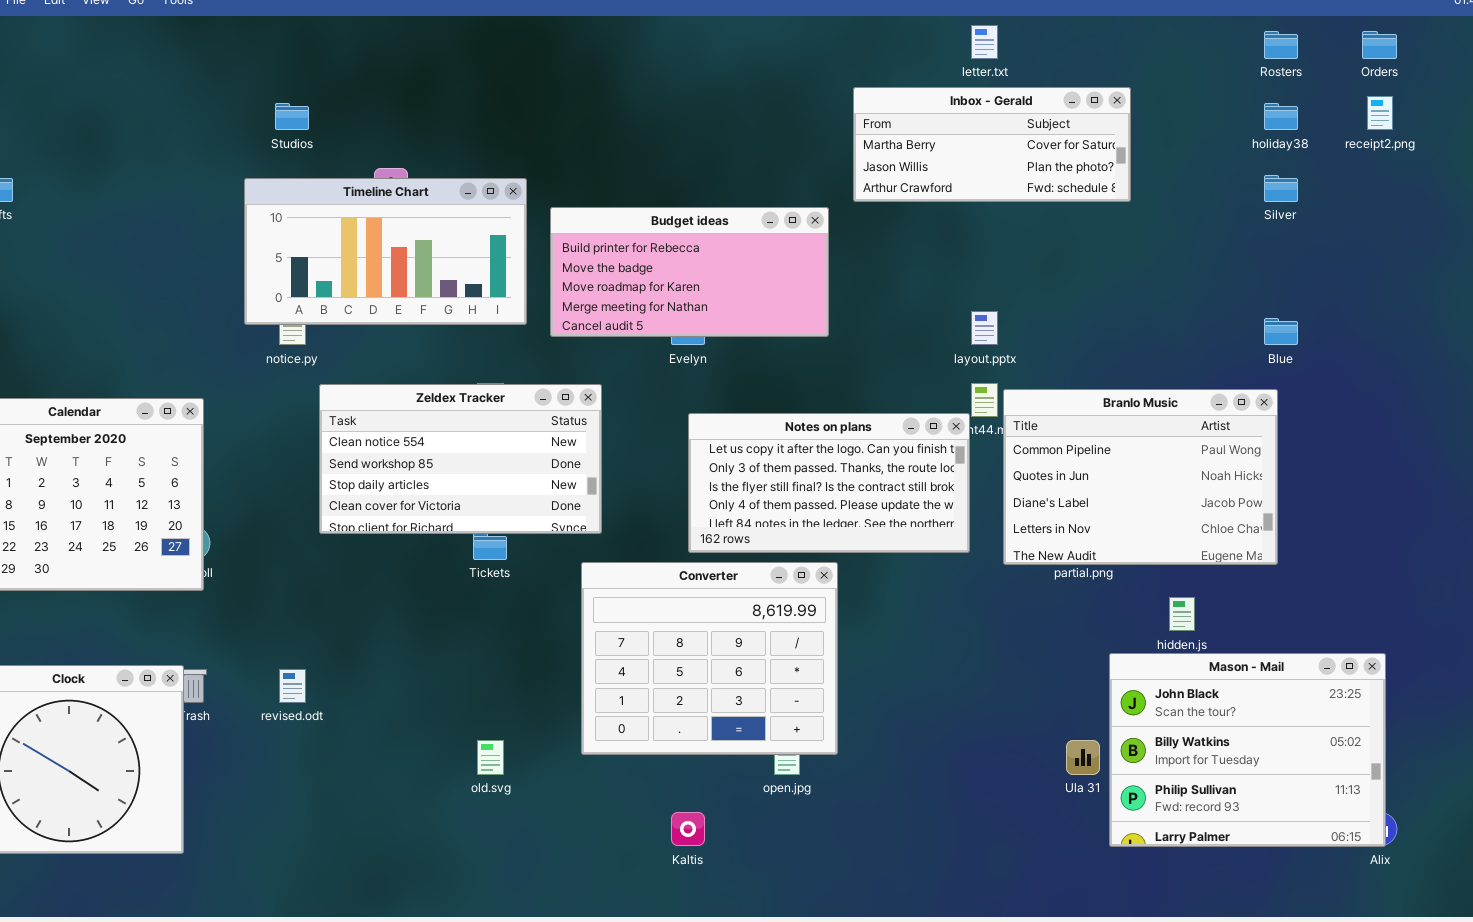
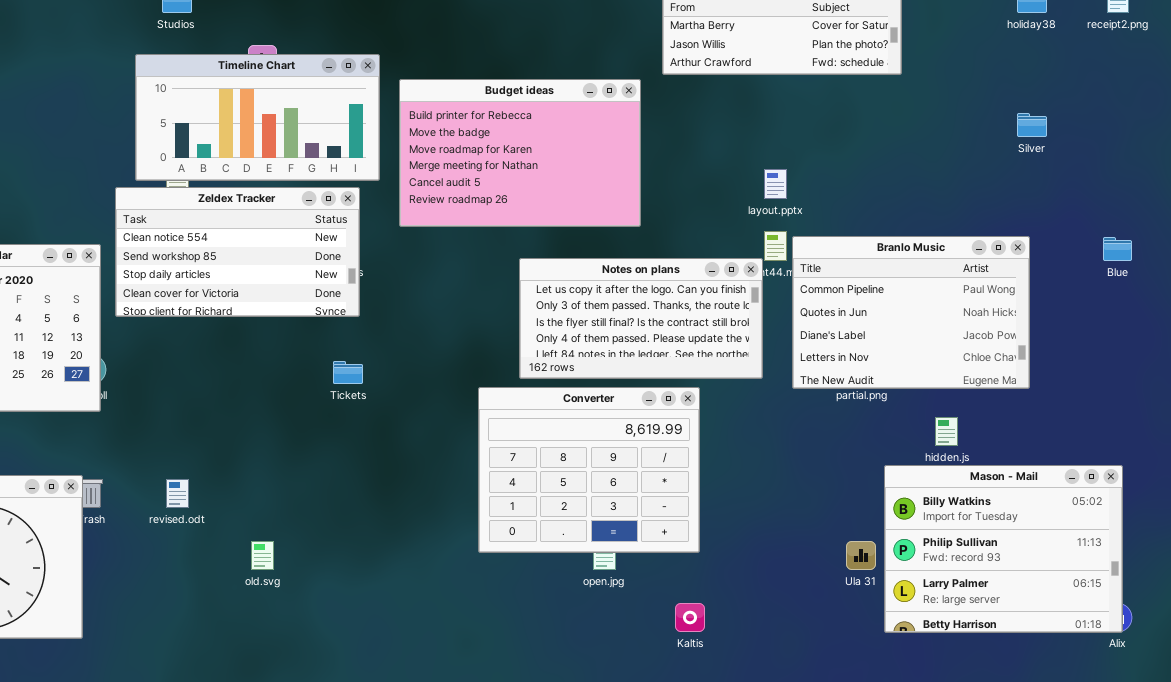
Silver: [1264,175,1298,202] -> [1017,113,1047,137], moved
Budget ideas: [550,207,829,337] -> [399,79,641,227], resized
Blue: [1264,318,1298,345] -> [1103,237,1132,261], moved
Zeldex Tracker: [319,384,602,534] -> [115,187,360,317], moved
Converter: [581,562,838,755] -> [478,387,700,553], moved
Mason - Mail: [1109,653,1386,847] -> [884,465,1123,633], scrolled down 1 row
old.svg: [477,740,504,775] -> [251,541,274,570], moved
Kaltis: [671,812,705,846] -> [675,603,705,632], moved

